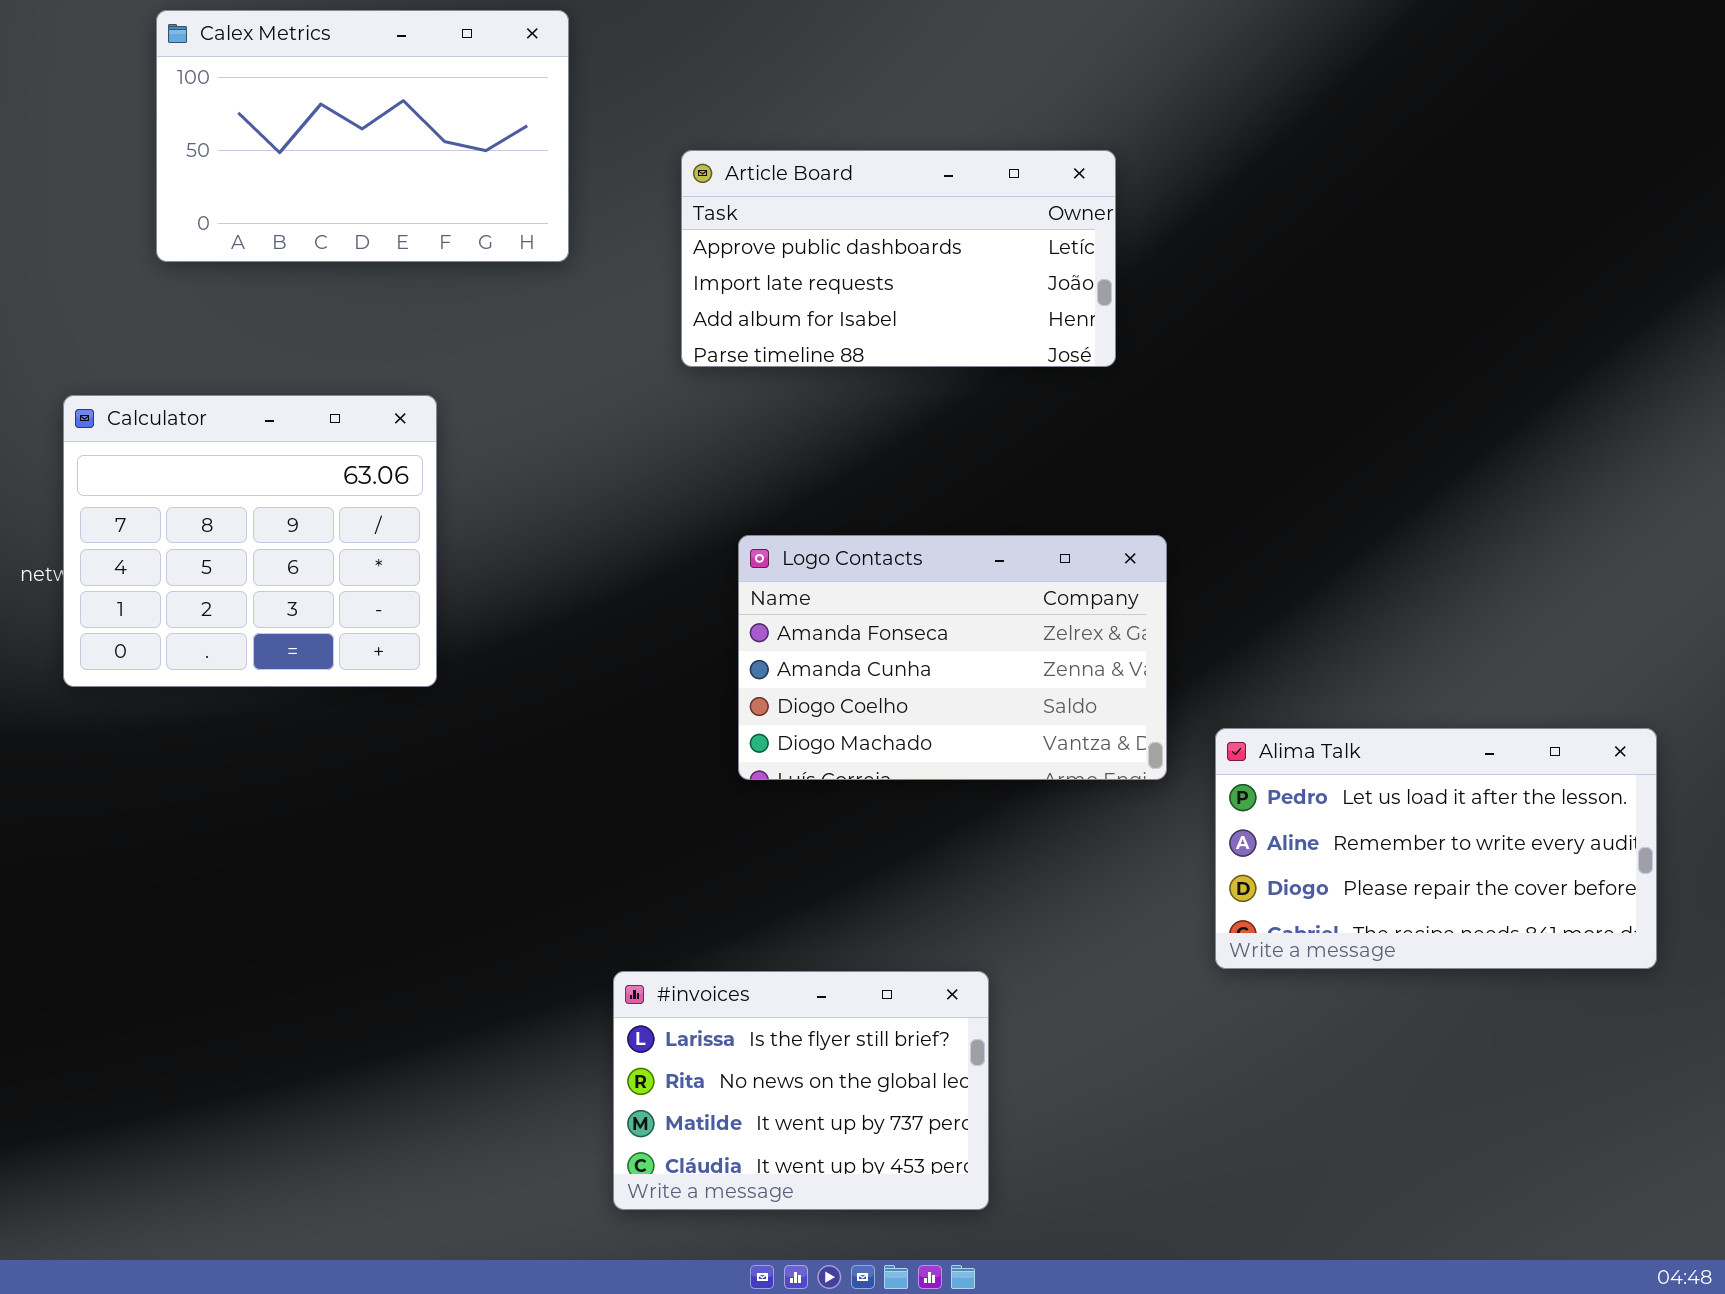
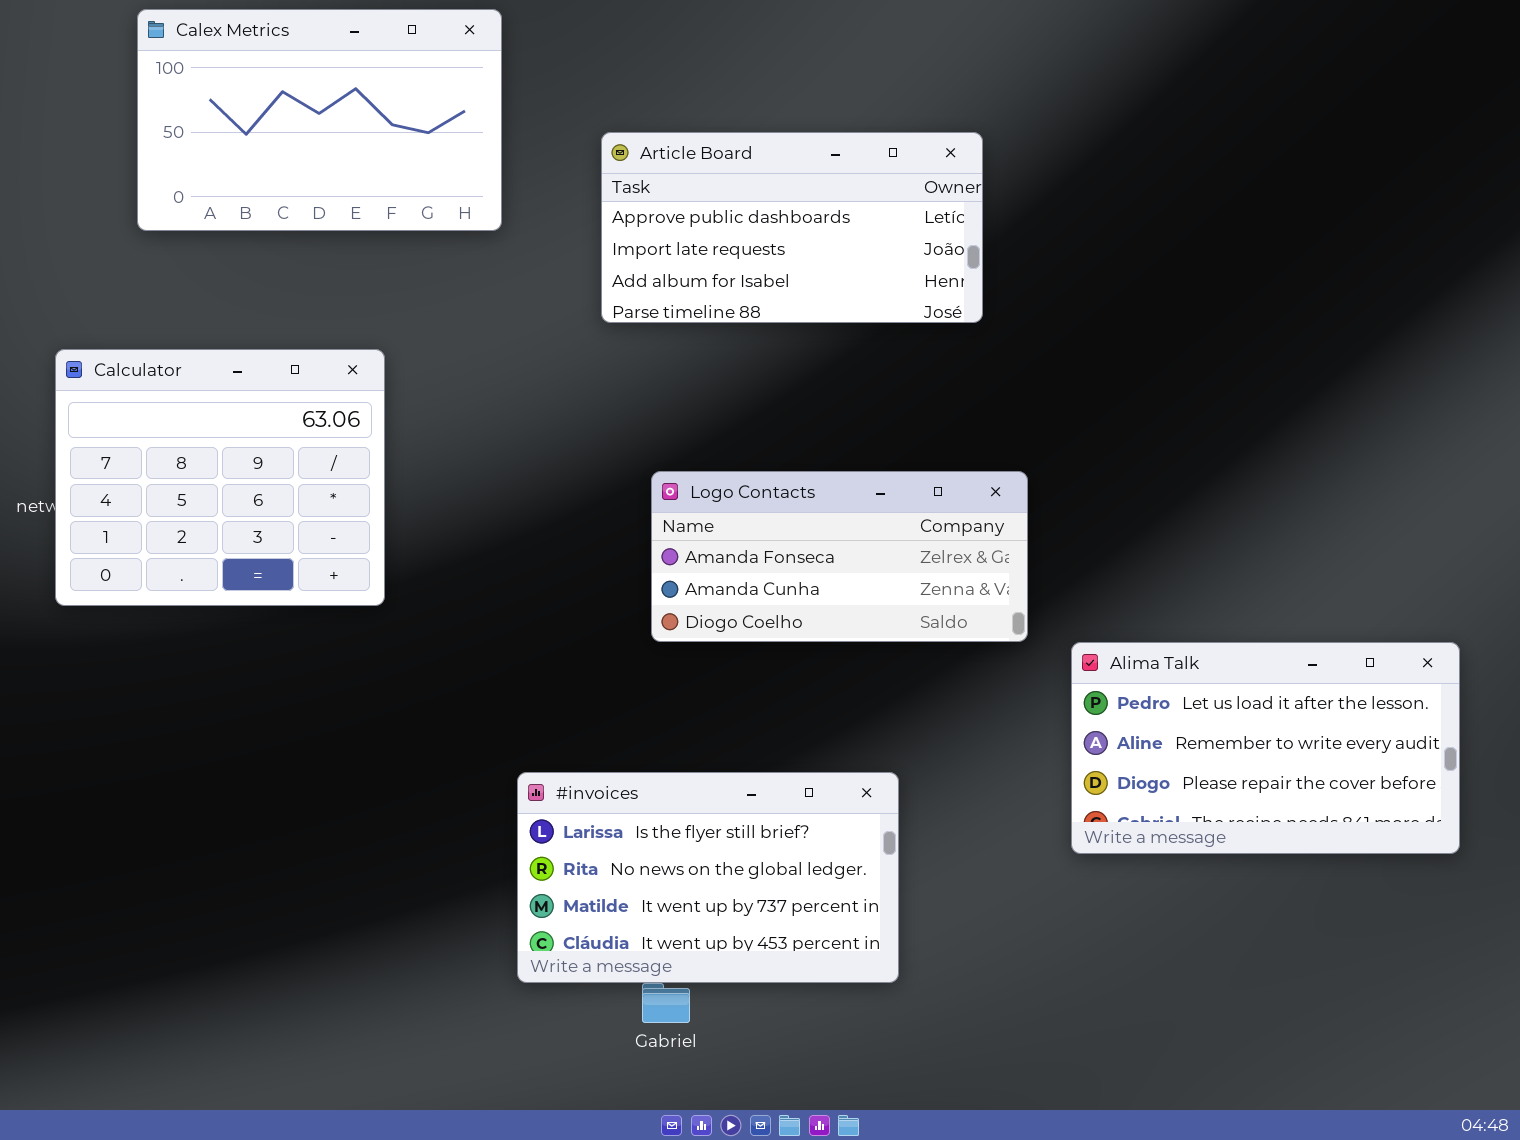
Logo Contacts: [738,535,1167,780] -> [651,471,1028,642], resized
#invoices: [613,971,989,1210] -> [517,772,899,983], moved, resized

